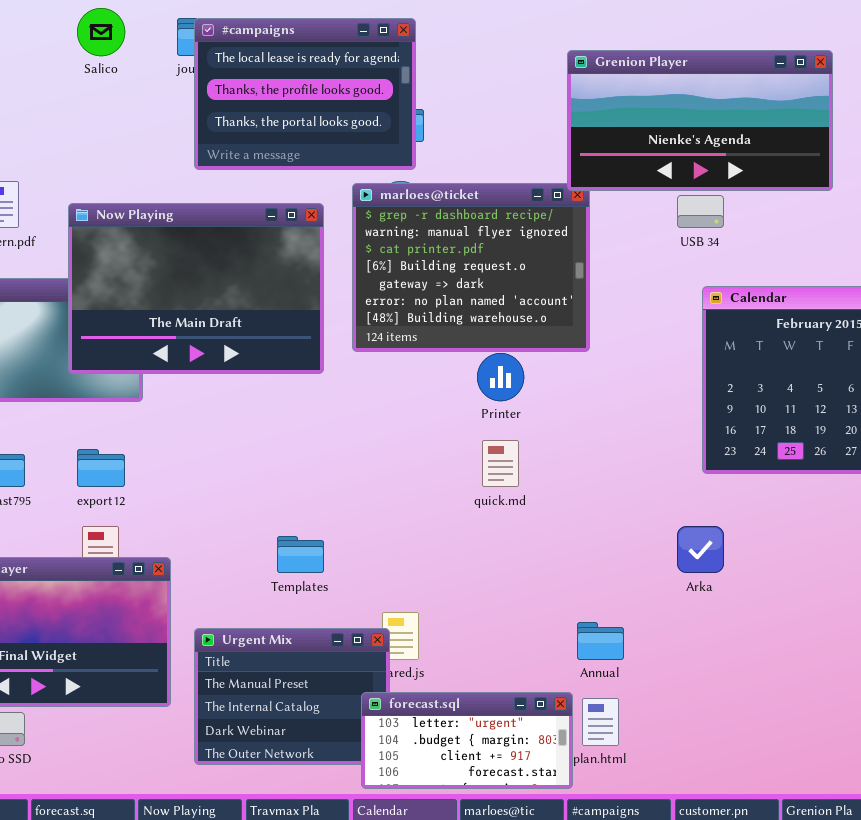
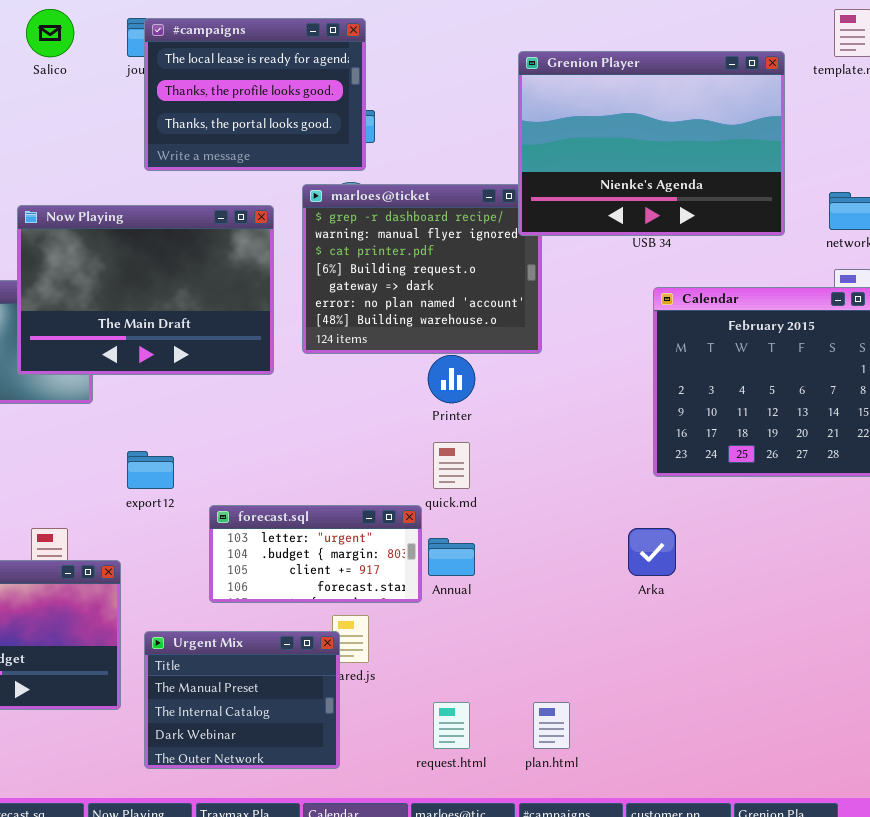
Grenion Player: [567,50,833,191] -> [518,51,785,236], resized
export12: [77,449,125,487] -> [127,451,174,489], moved
Annual: [577,622,624,660] -> [428,538,475,576], moved
forecast.sql: [361,692,573,789] -> [209,505,422,603], moved

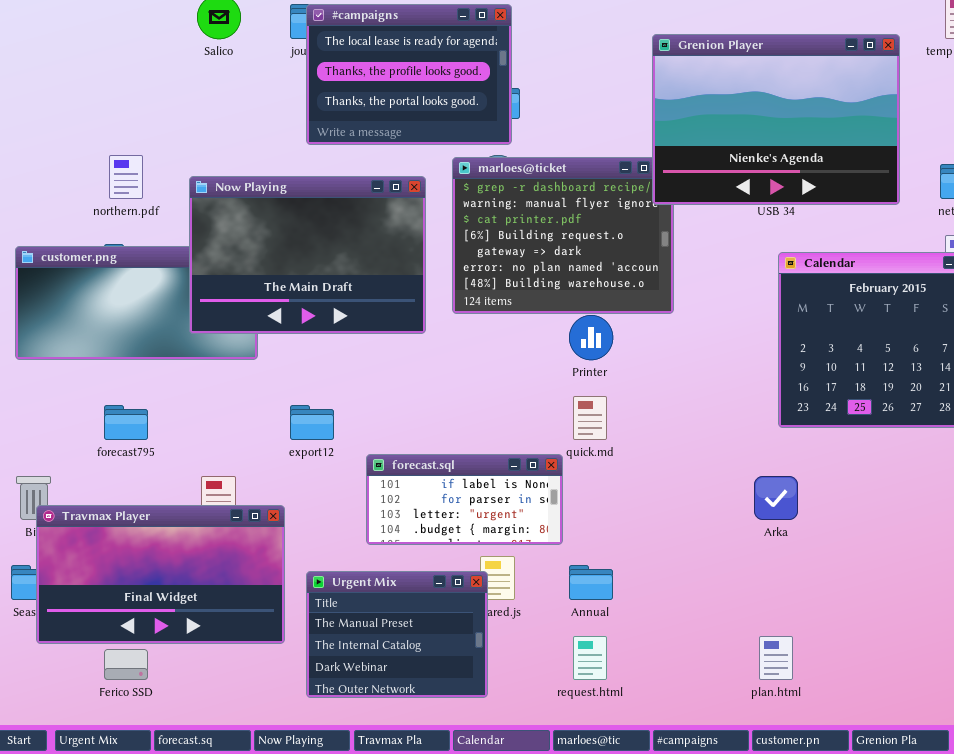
forecast.sql: [209,505,422,603] -> [366,454,563,545], scrolled up 2 rows
Annual: [428,538,475,576] -> [569,565,613,600], moved
plan.html: [533,702,570,749] -> [759,636,793,680], moved

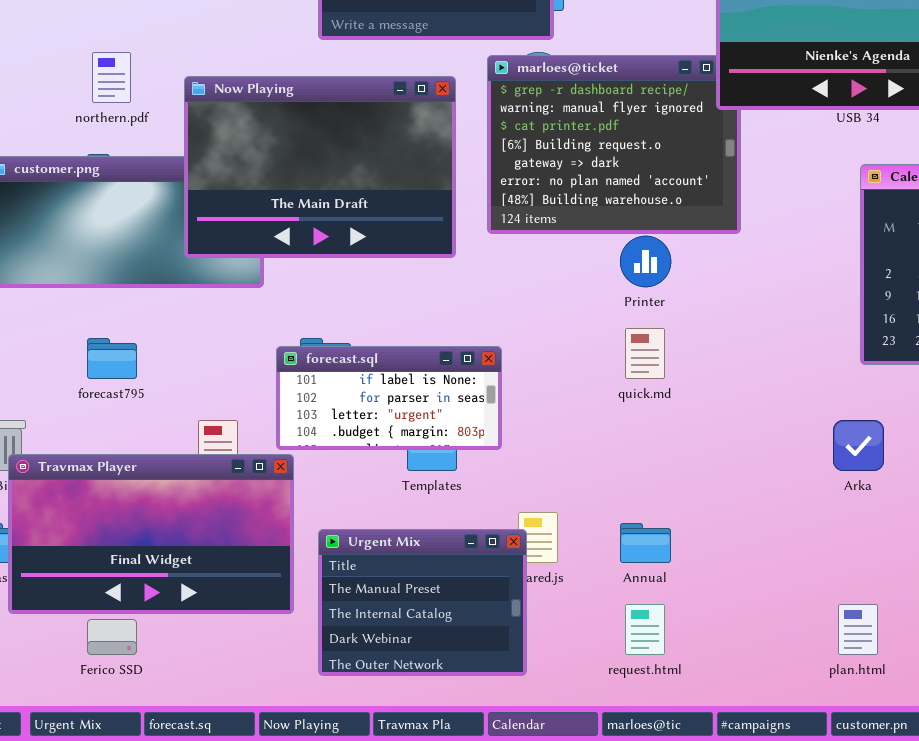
forecast.sql: [366,454,563,545] -> [276,346,502,450], moved

